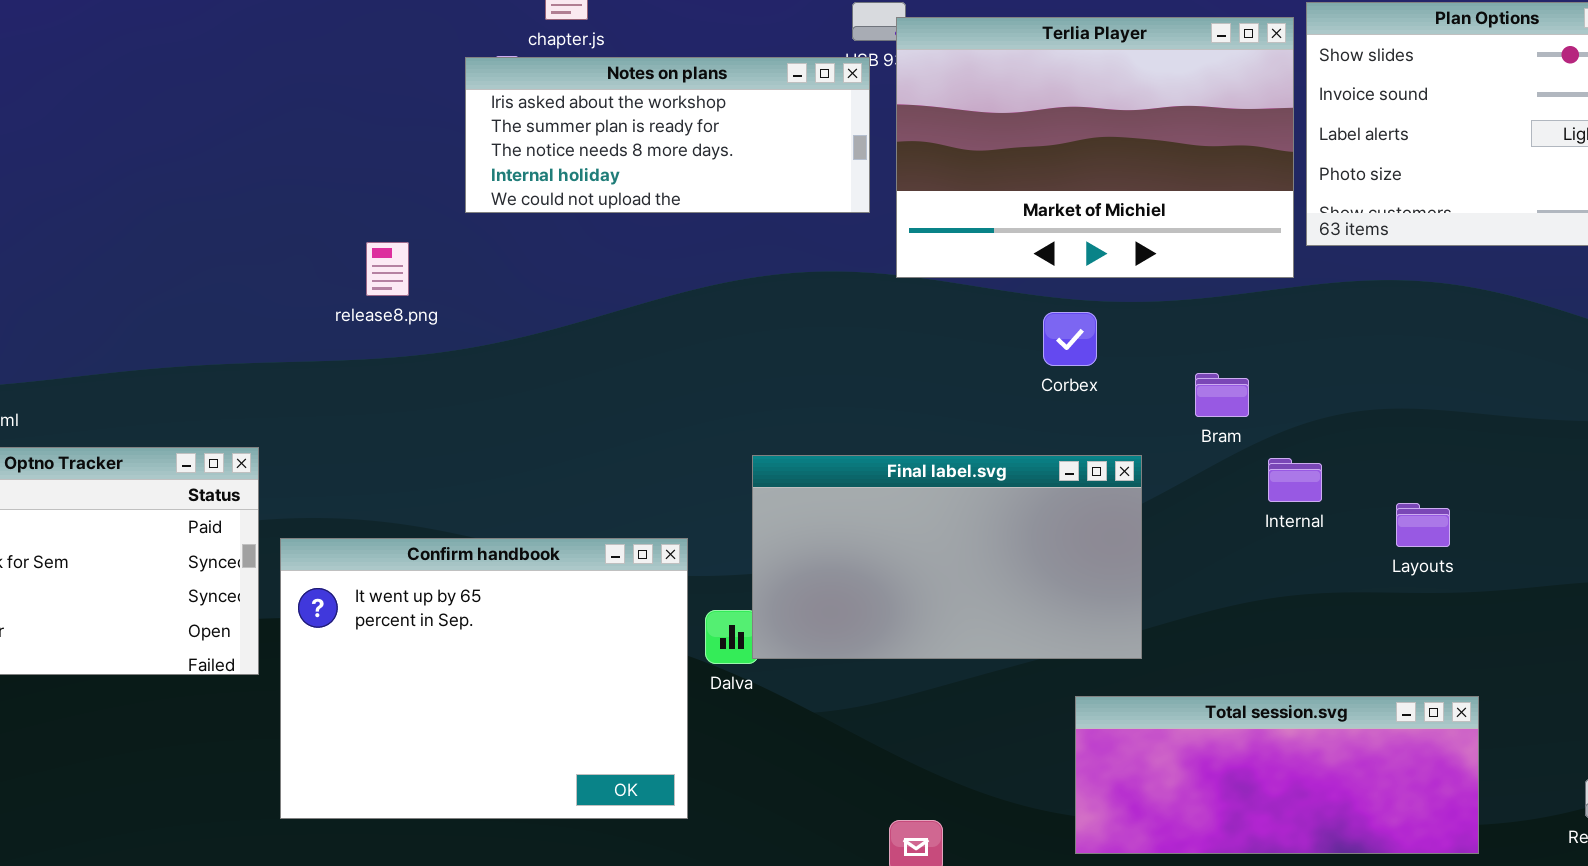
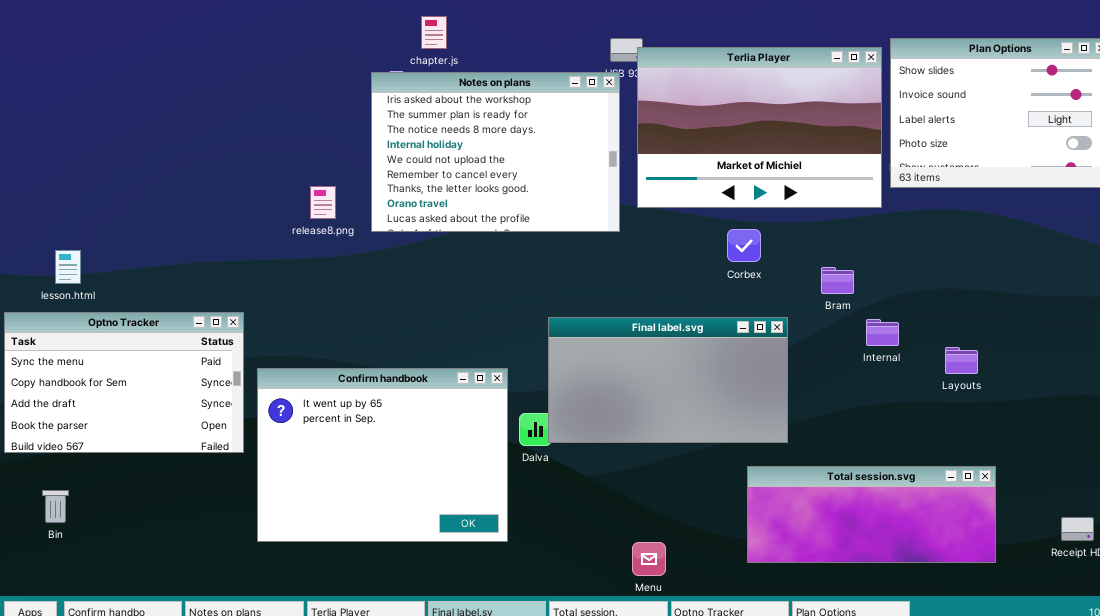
Notes on plans: [465,57,870,213] -> [371,72,620,232], resized

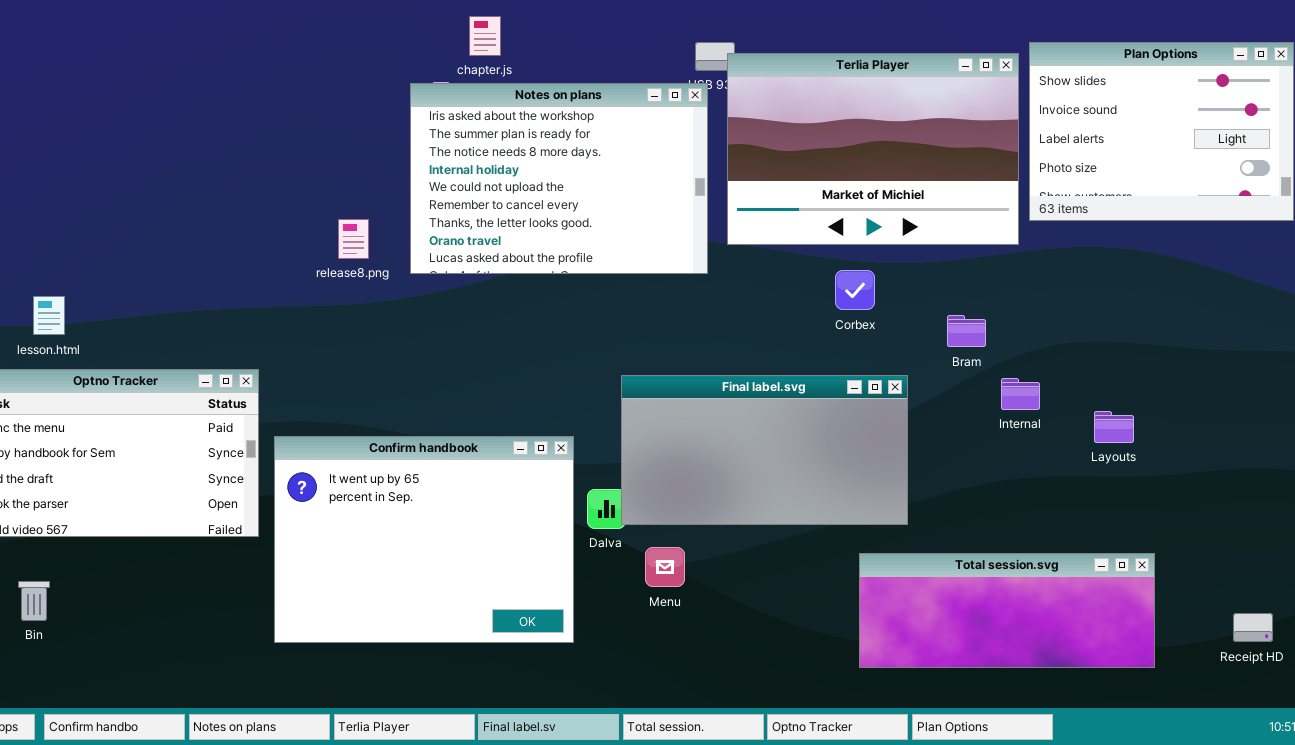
Menu: [632,542,666,576] -> [645,547,685,587], moved

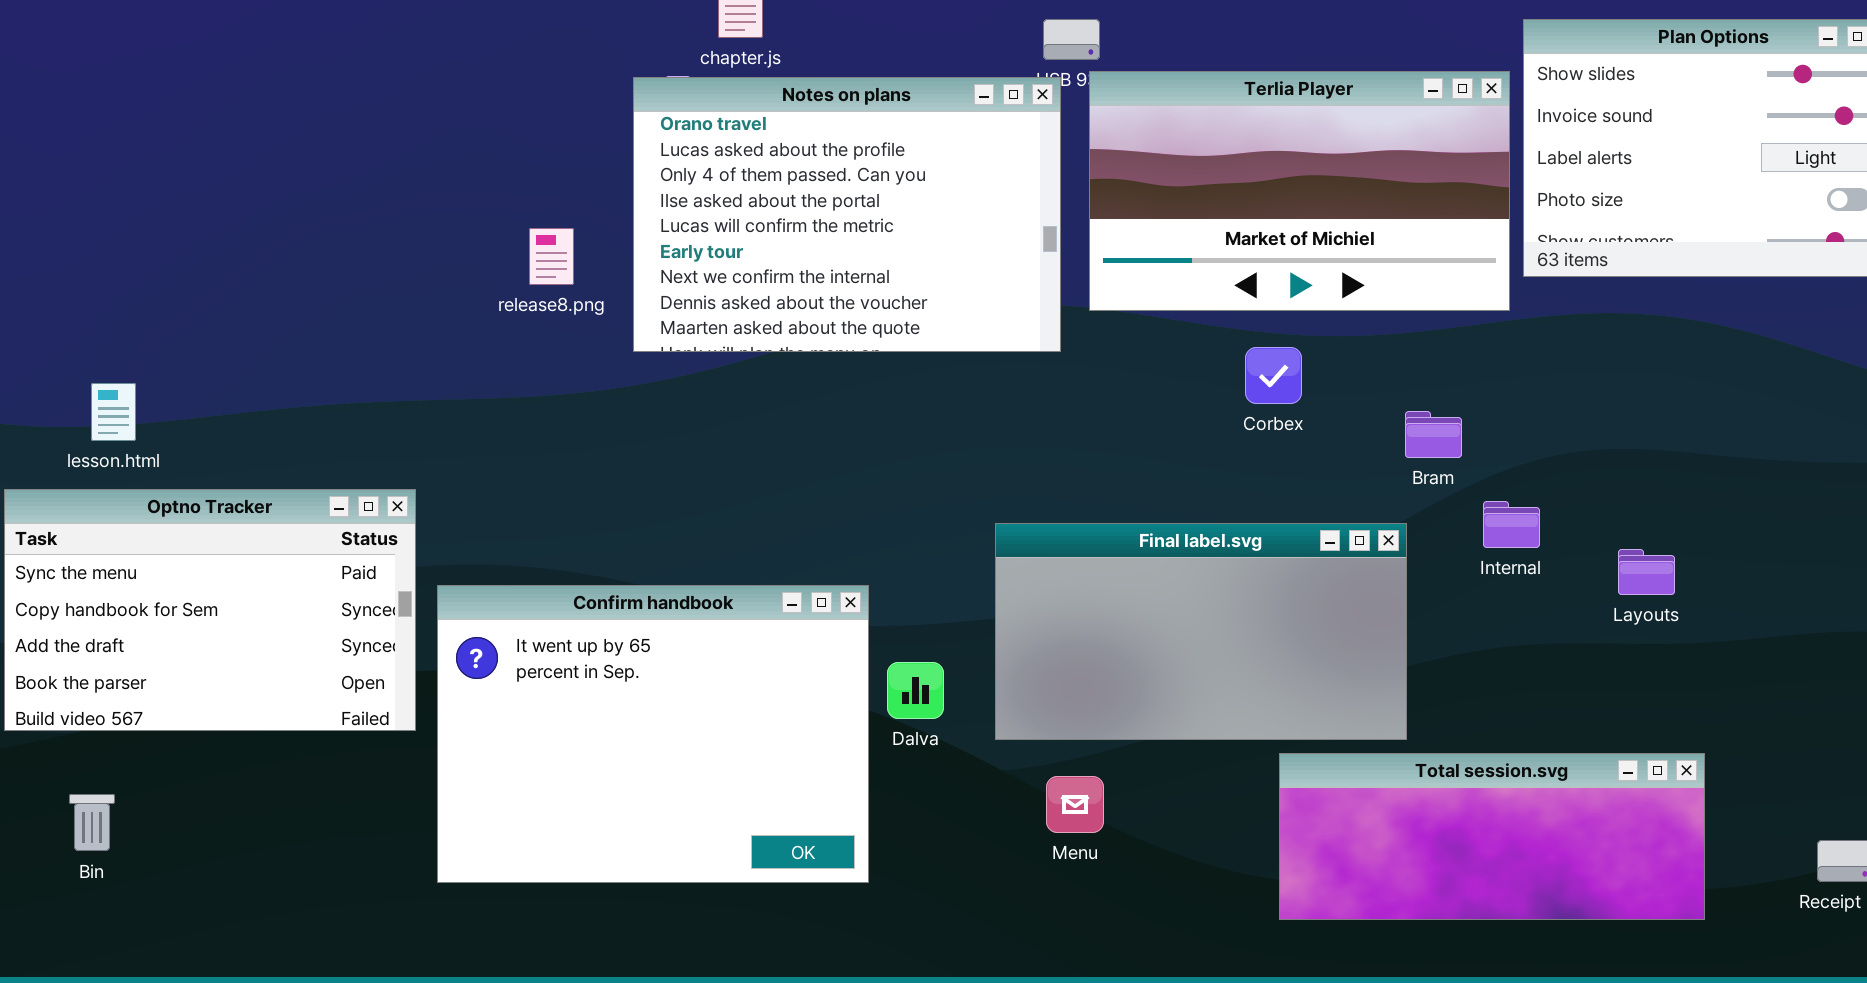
Terlia Player: [727,53,1019,245] -> [1089,71,1510,311], resized
Notes on plans: [410,83,708,274] -> [633,77,1061,352], scrolled down 7 rows
release8.png: [338,219,369,259] -> [529,228,574,285], moved
Final label.svg: [621,375,908,525] -> [995,523,1407,740], moved
Menu: [645,547,685,587] -> [1046,776,1104,833], moved

